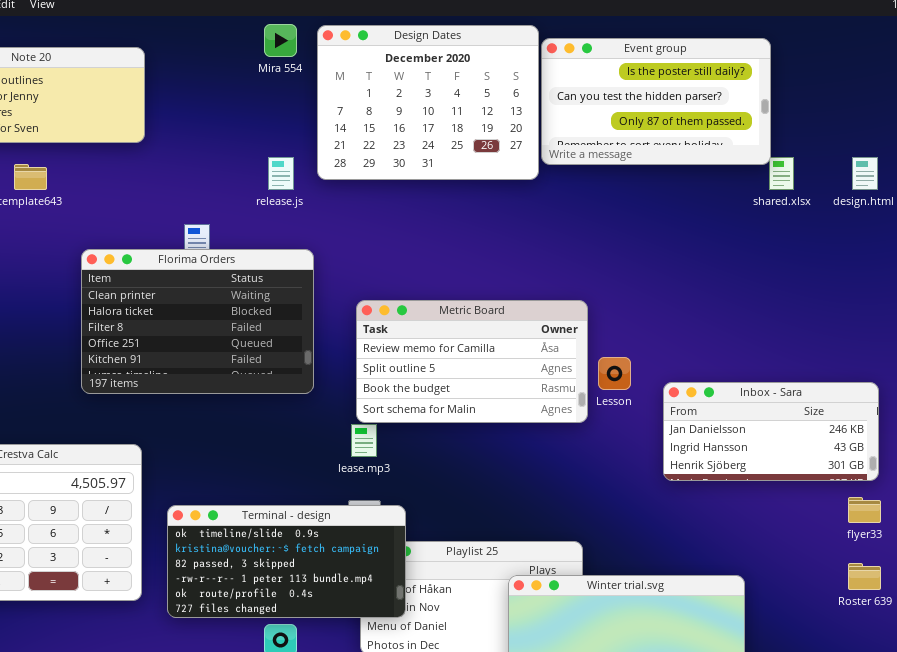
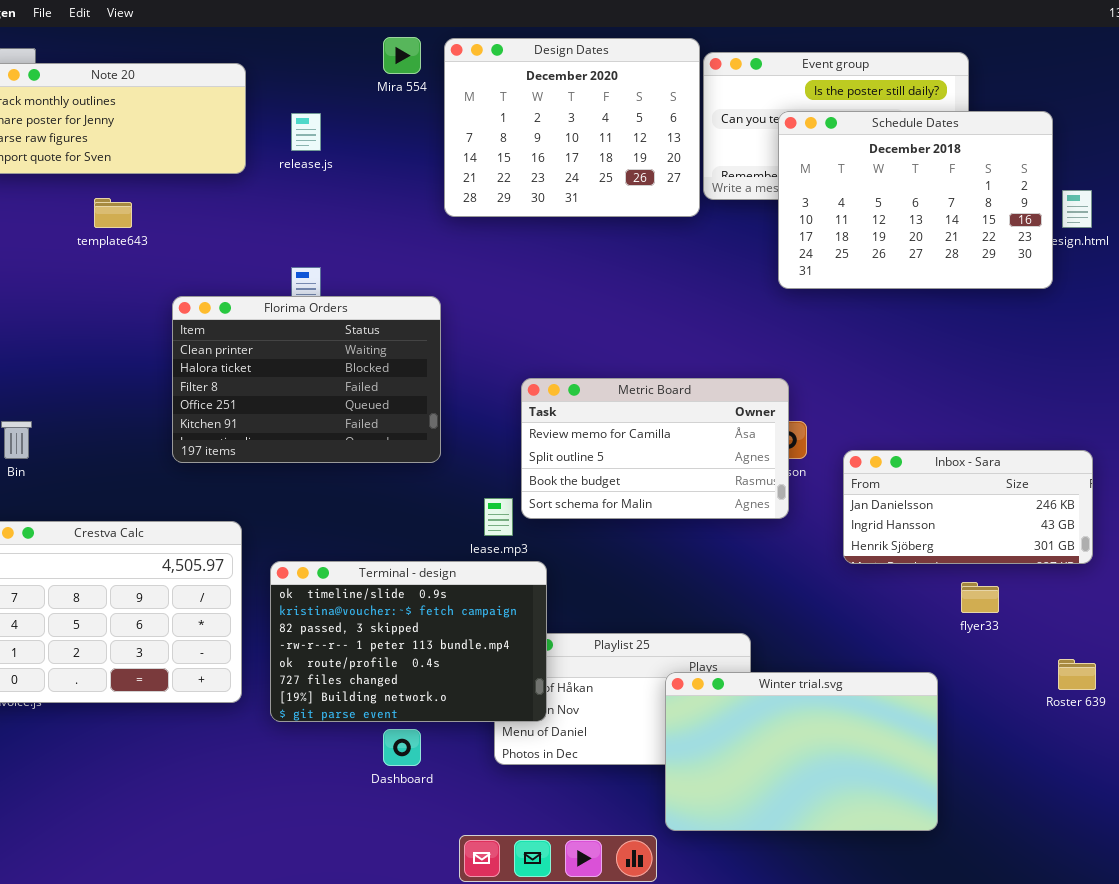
Schedule Dates: none -> [778,111,1053,289], opened
release.js: [268,157,294,190] -> [291,113,321,151], moved
Metric Board: [356,300,588,423] -> [521,378,789,519], moved
flyer33: [848,497,881,523] -> [961,582,999,613], moved
Terminal - design: [167,505,406,618] -> [270,561,547,722], resized

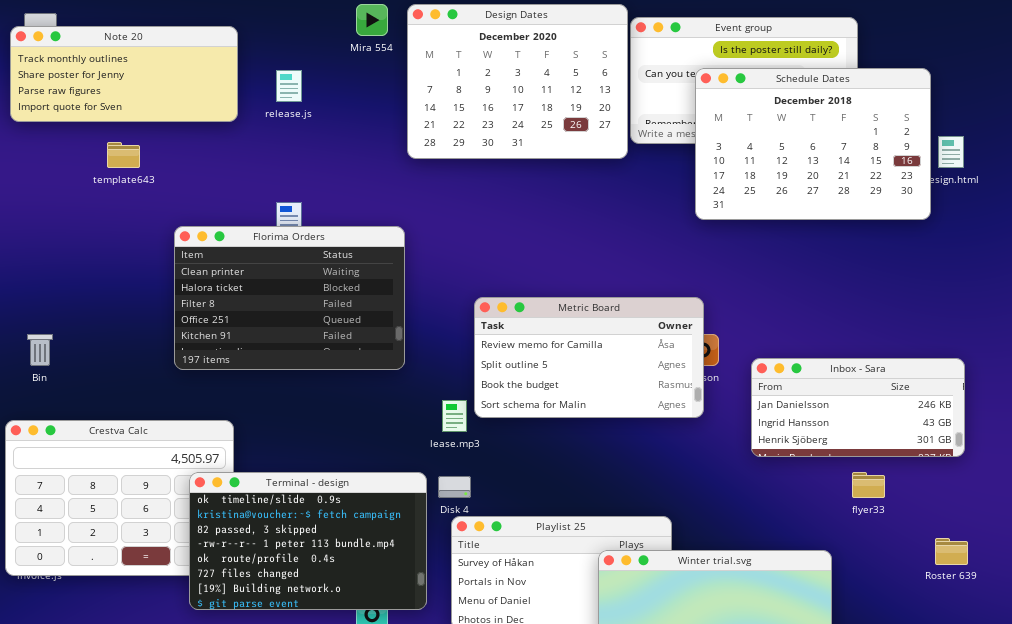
Terminal - design: [270,561,547,722] -> [189,472,427,610], moved

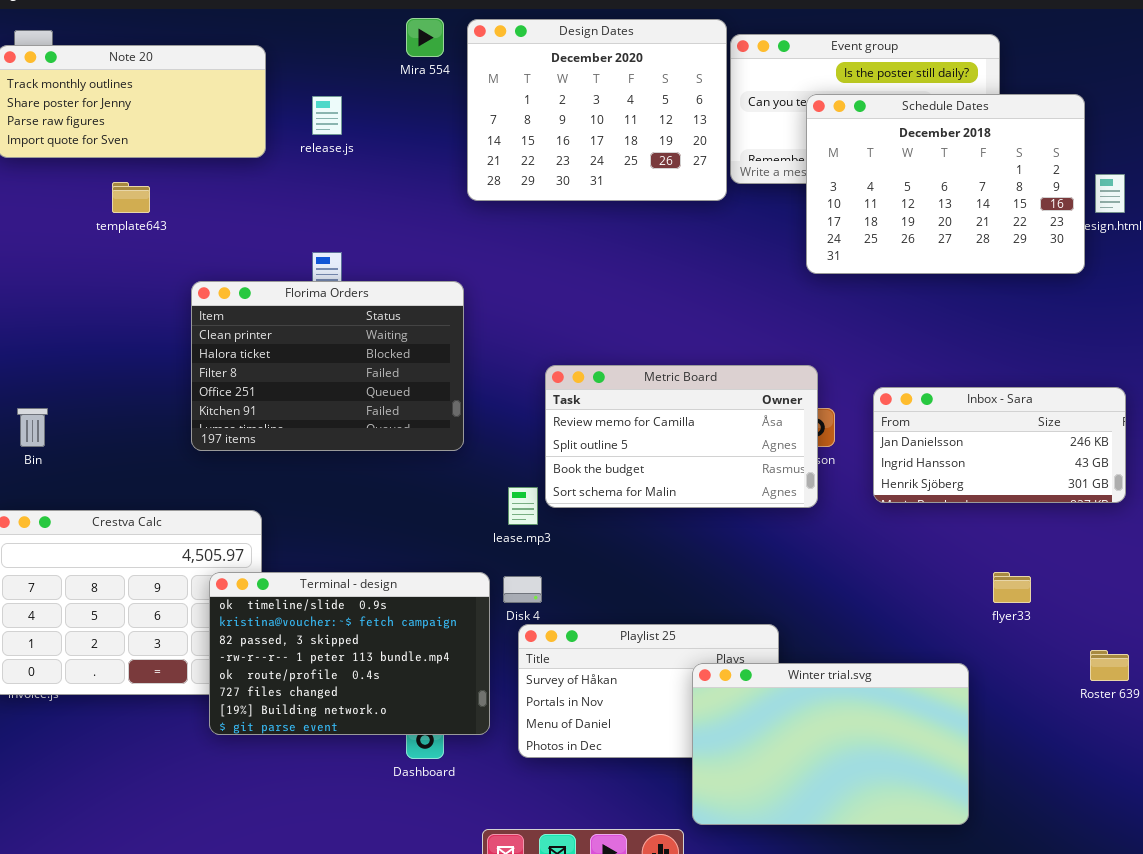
Inbox - Sara: [751,358,965,457] -> [873,387,1126,503], moved

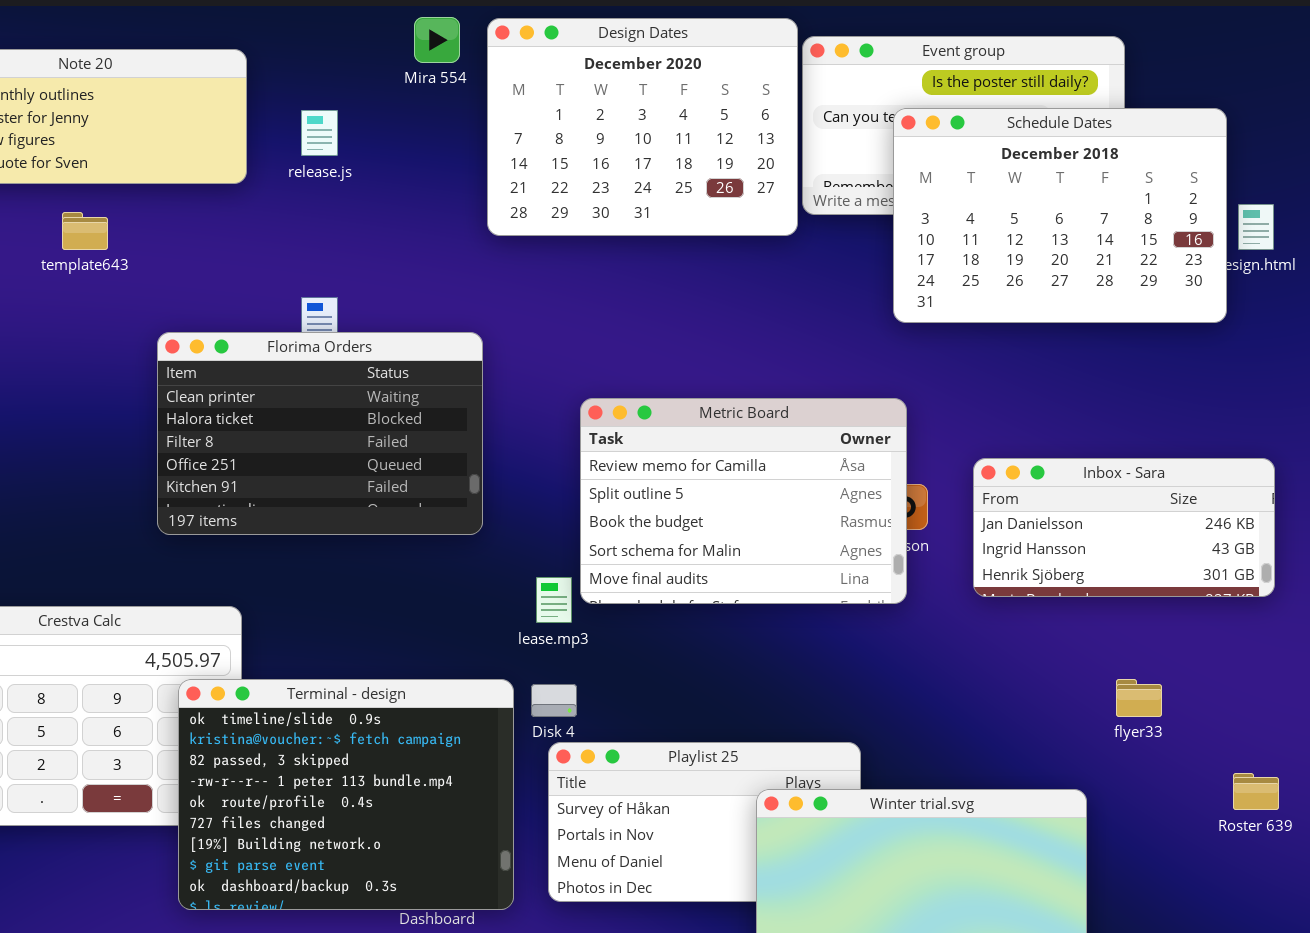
Metric Board: [545,365,818,508] -> [580,398,907,604], resized
Terminal - design: [209,572,490,735] -> [178,679,514,910], resized

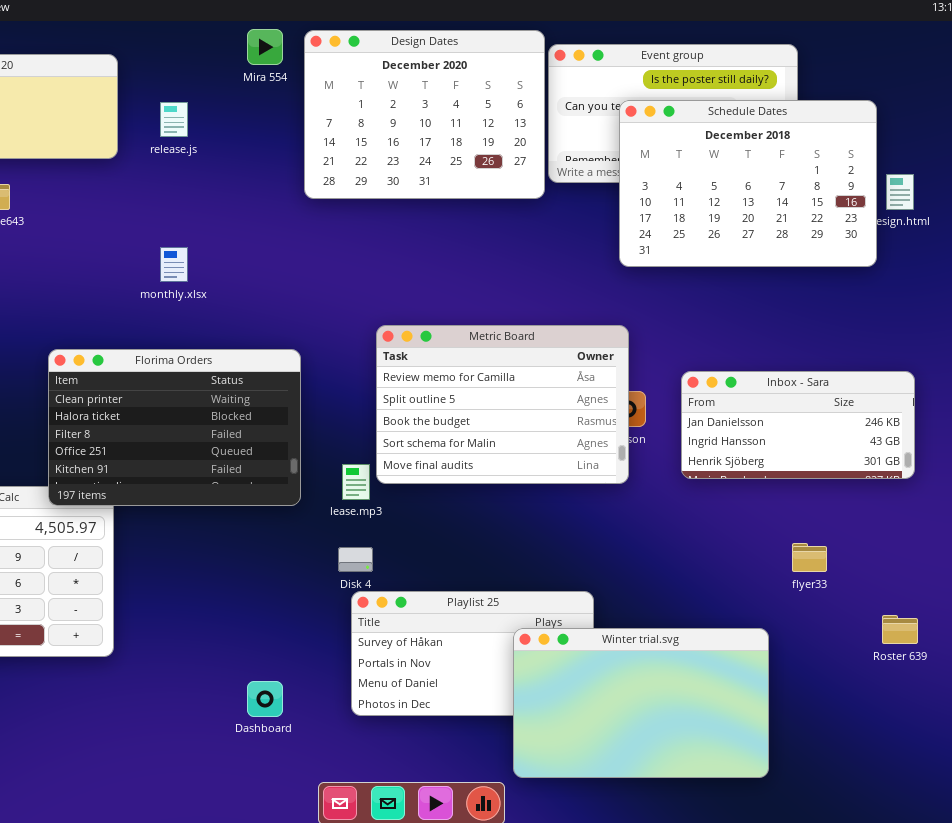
Florima Orders: [157,332,483,535] -> [48,349,301,506], moved
Terminal - design: [178,679,514,910] -> none, closed

